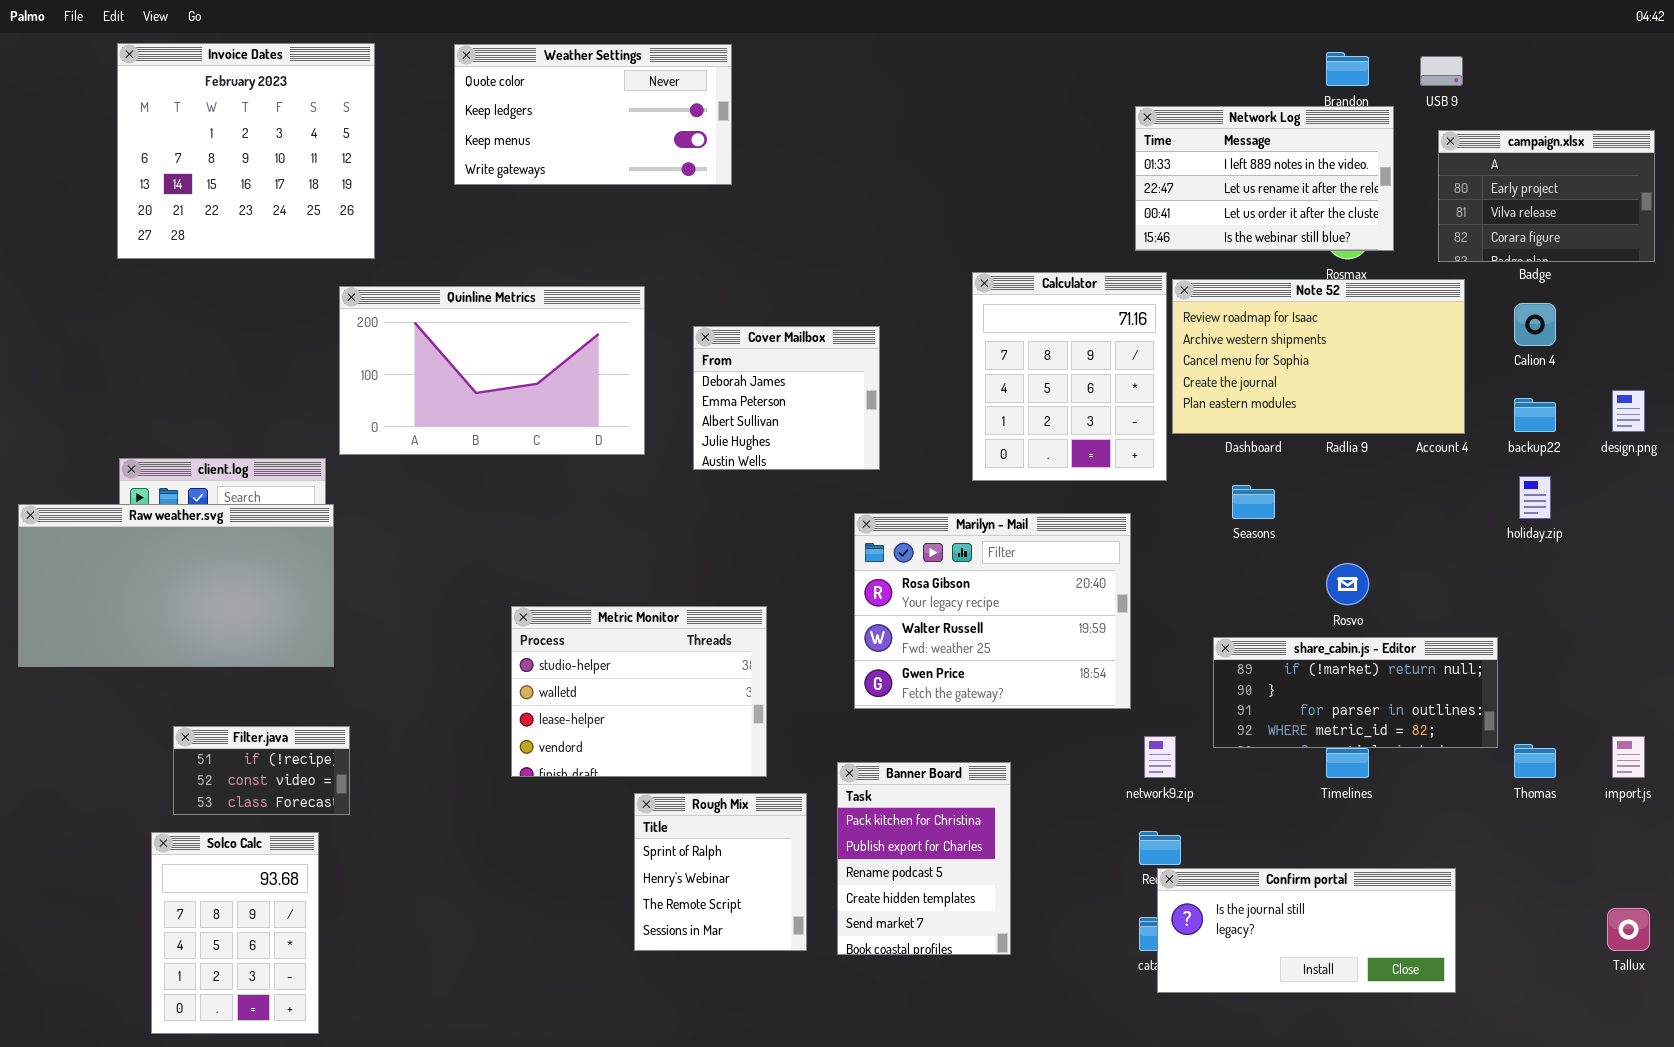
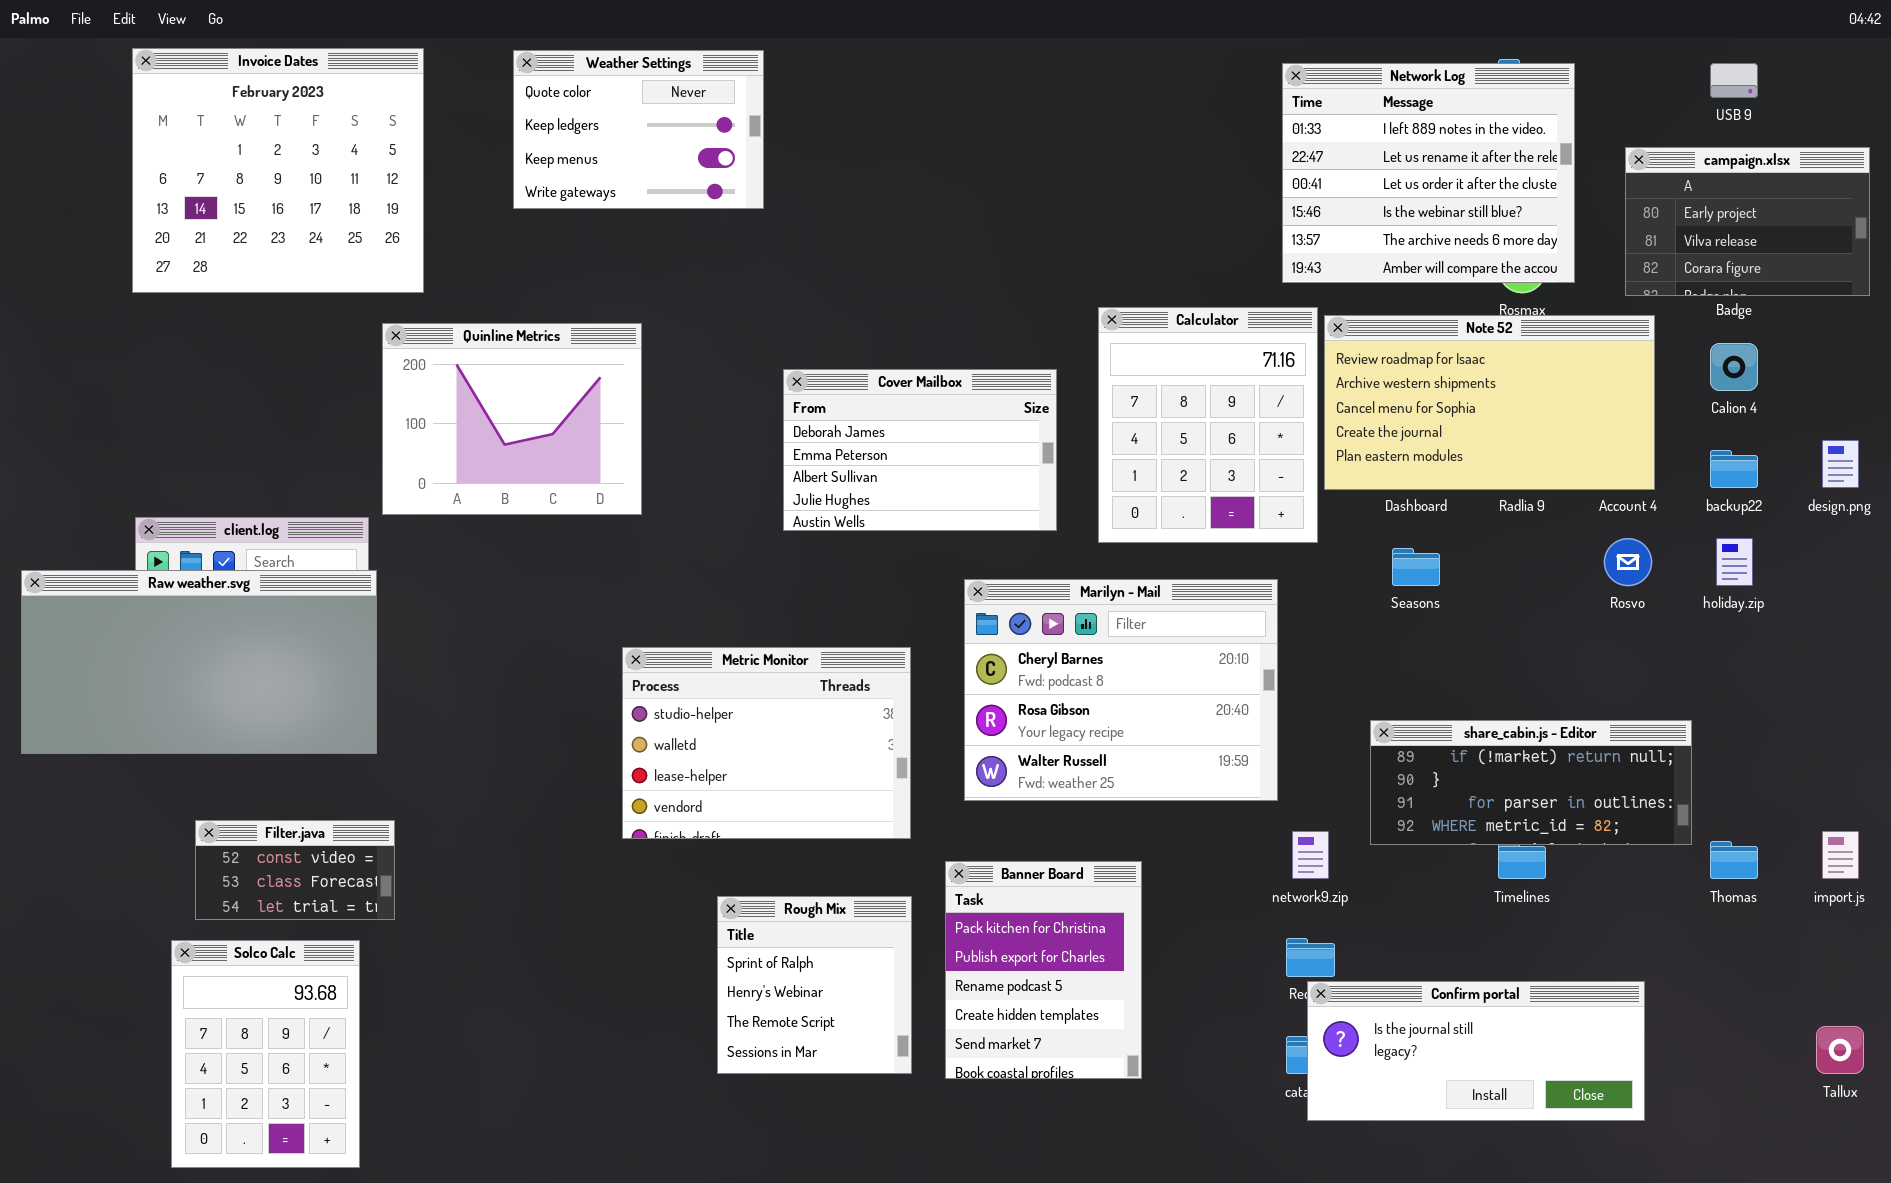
Weather Settings: [454,44,732,185] -> [513,50,764,209], resized
USB 9: [1420,56,1463,86] -> [1710,63,1758,98], moved
Network Log: [1135,106,1394,251] -> [1282,63,1575,283], resized
Quinline Metrics: [339,286,645,455] -> [382,323,642,515], resized
Cover Mailbox: [693,326,880,470] -> [783,369,1057,531], resized
Marilyn - Mail: [854,513,1131,709] -> [964,579,1278,801], scrolled up 1 row
Rosvo: [1326,563,1369,605] -> [1604,538,1652,586], moved
Metric Monitor: [511,606,767,777] -> [622,647,911,839], moved
Filter.java: [173,726,350,815] -> [195,820,395,920], scrolled down 1 row

